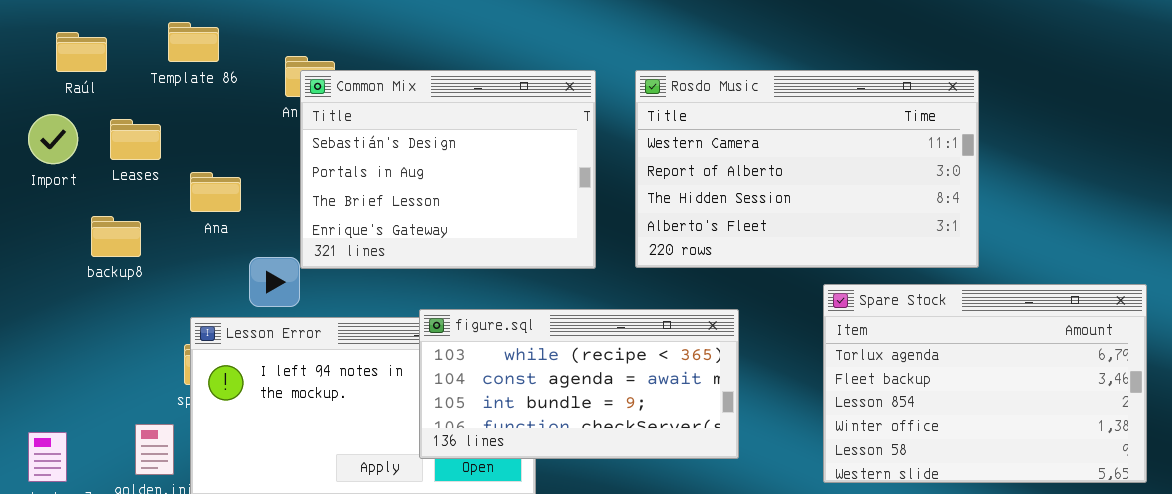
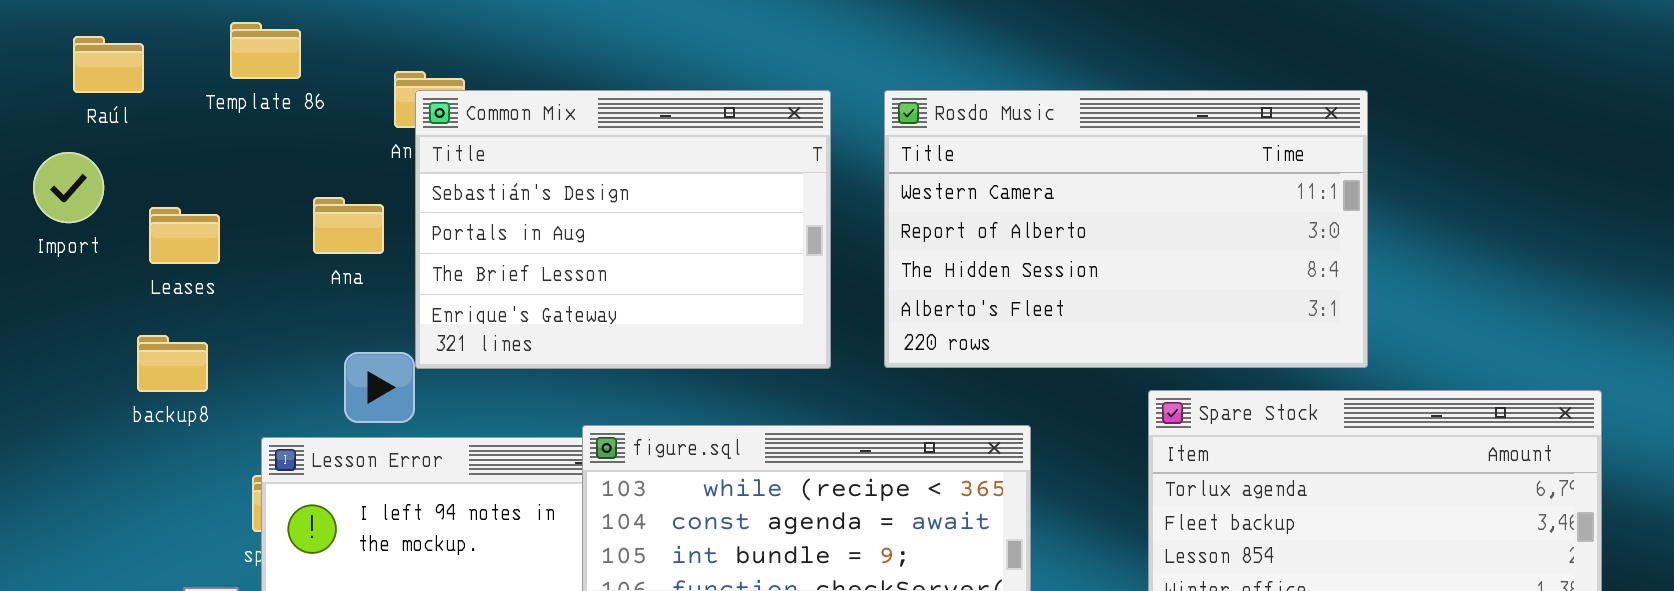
Leases: [110,119,161,160] -> [149,207,220,264], moved
Ana: [190,172,241,212] -> [313,197,384,254], moved
backup8: [91,216,141,257] -> [137,335,208,392], moved

